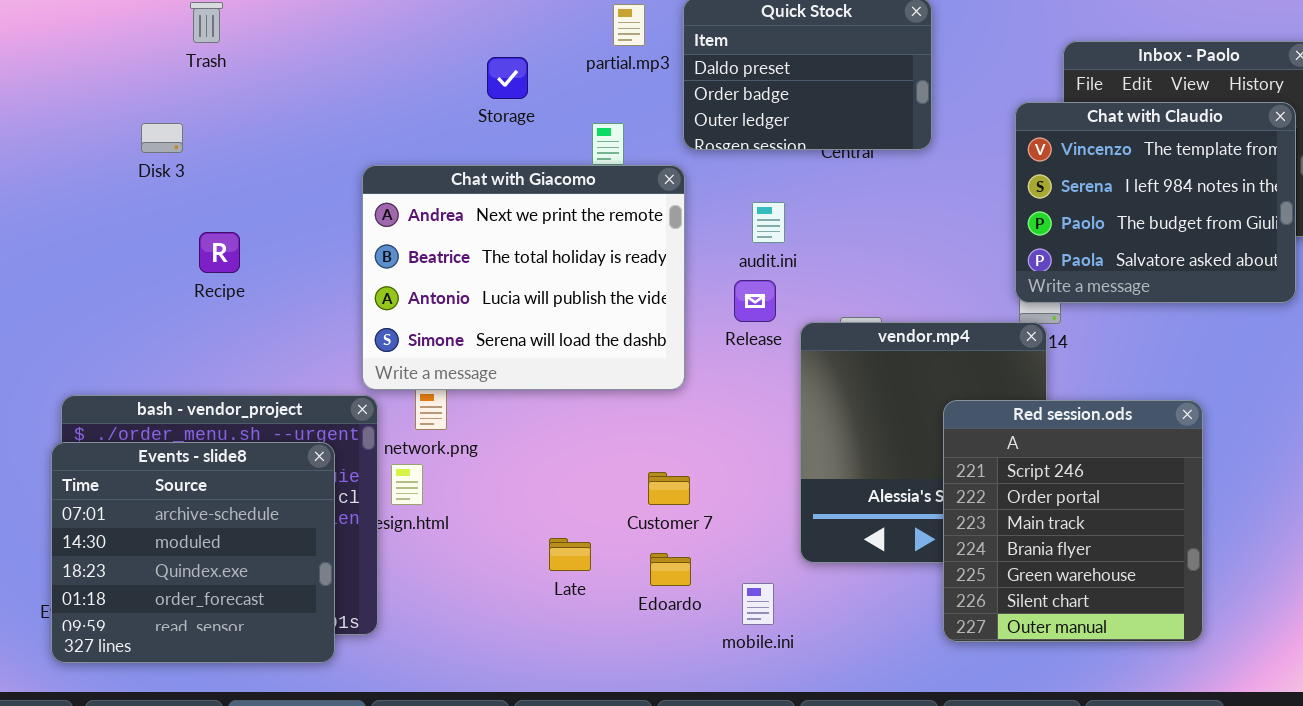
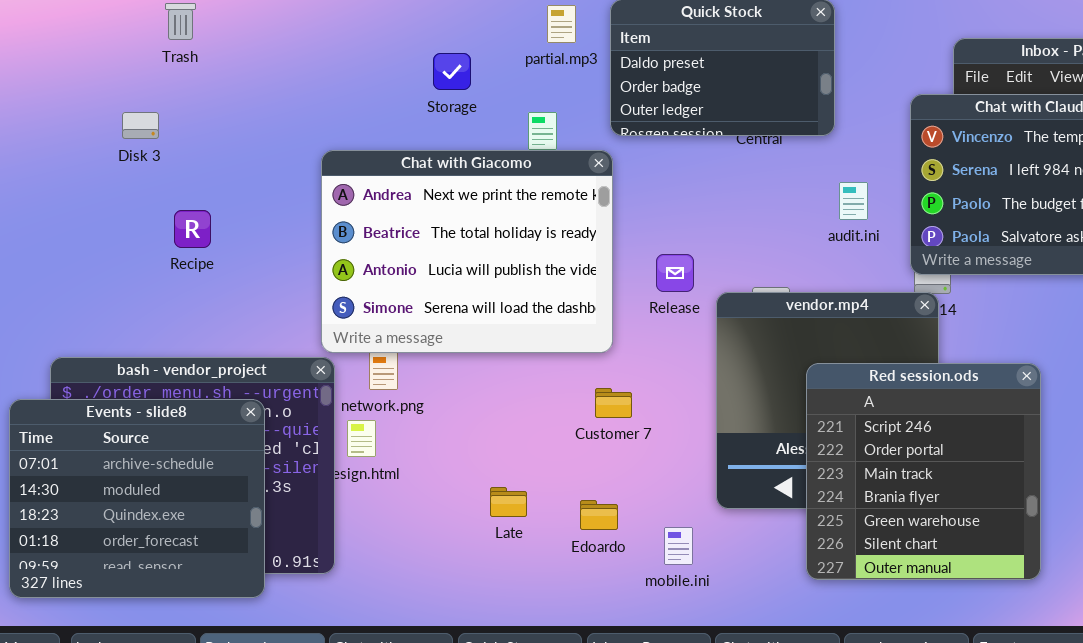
audit.ini: [752,202,785,243] -> [839,182,868,220], moved
Red session.ods: [943,400,1203,642] -> [806,363,1041,580], moved
Events - slide8: [51,442,335,663] -> [9,399,265,598], moved
Customer 7: [648,472,690,505] -> [595,388,632,418], moved

